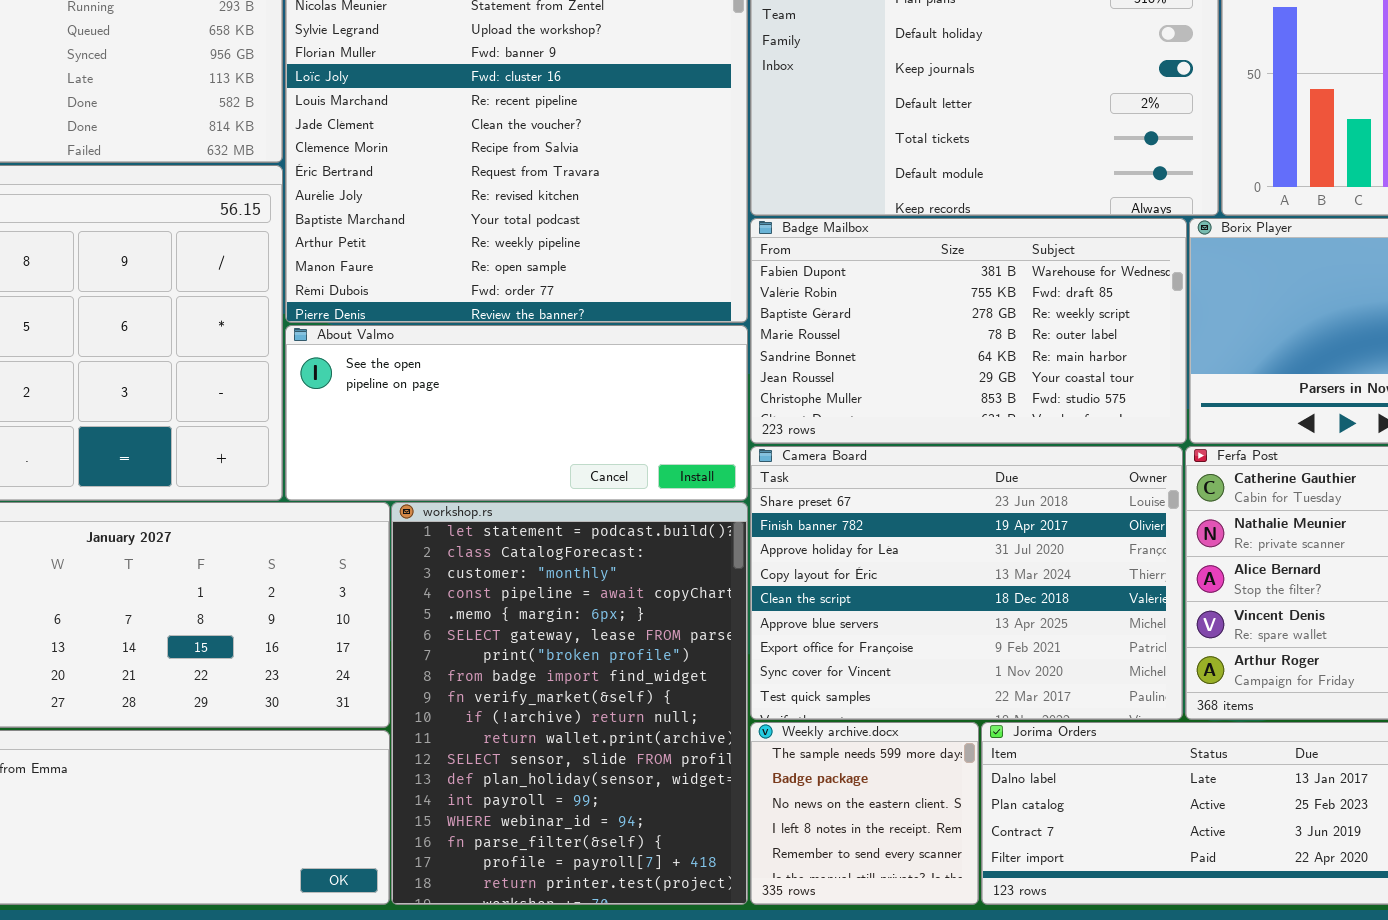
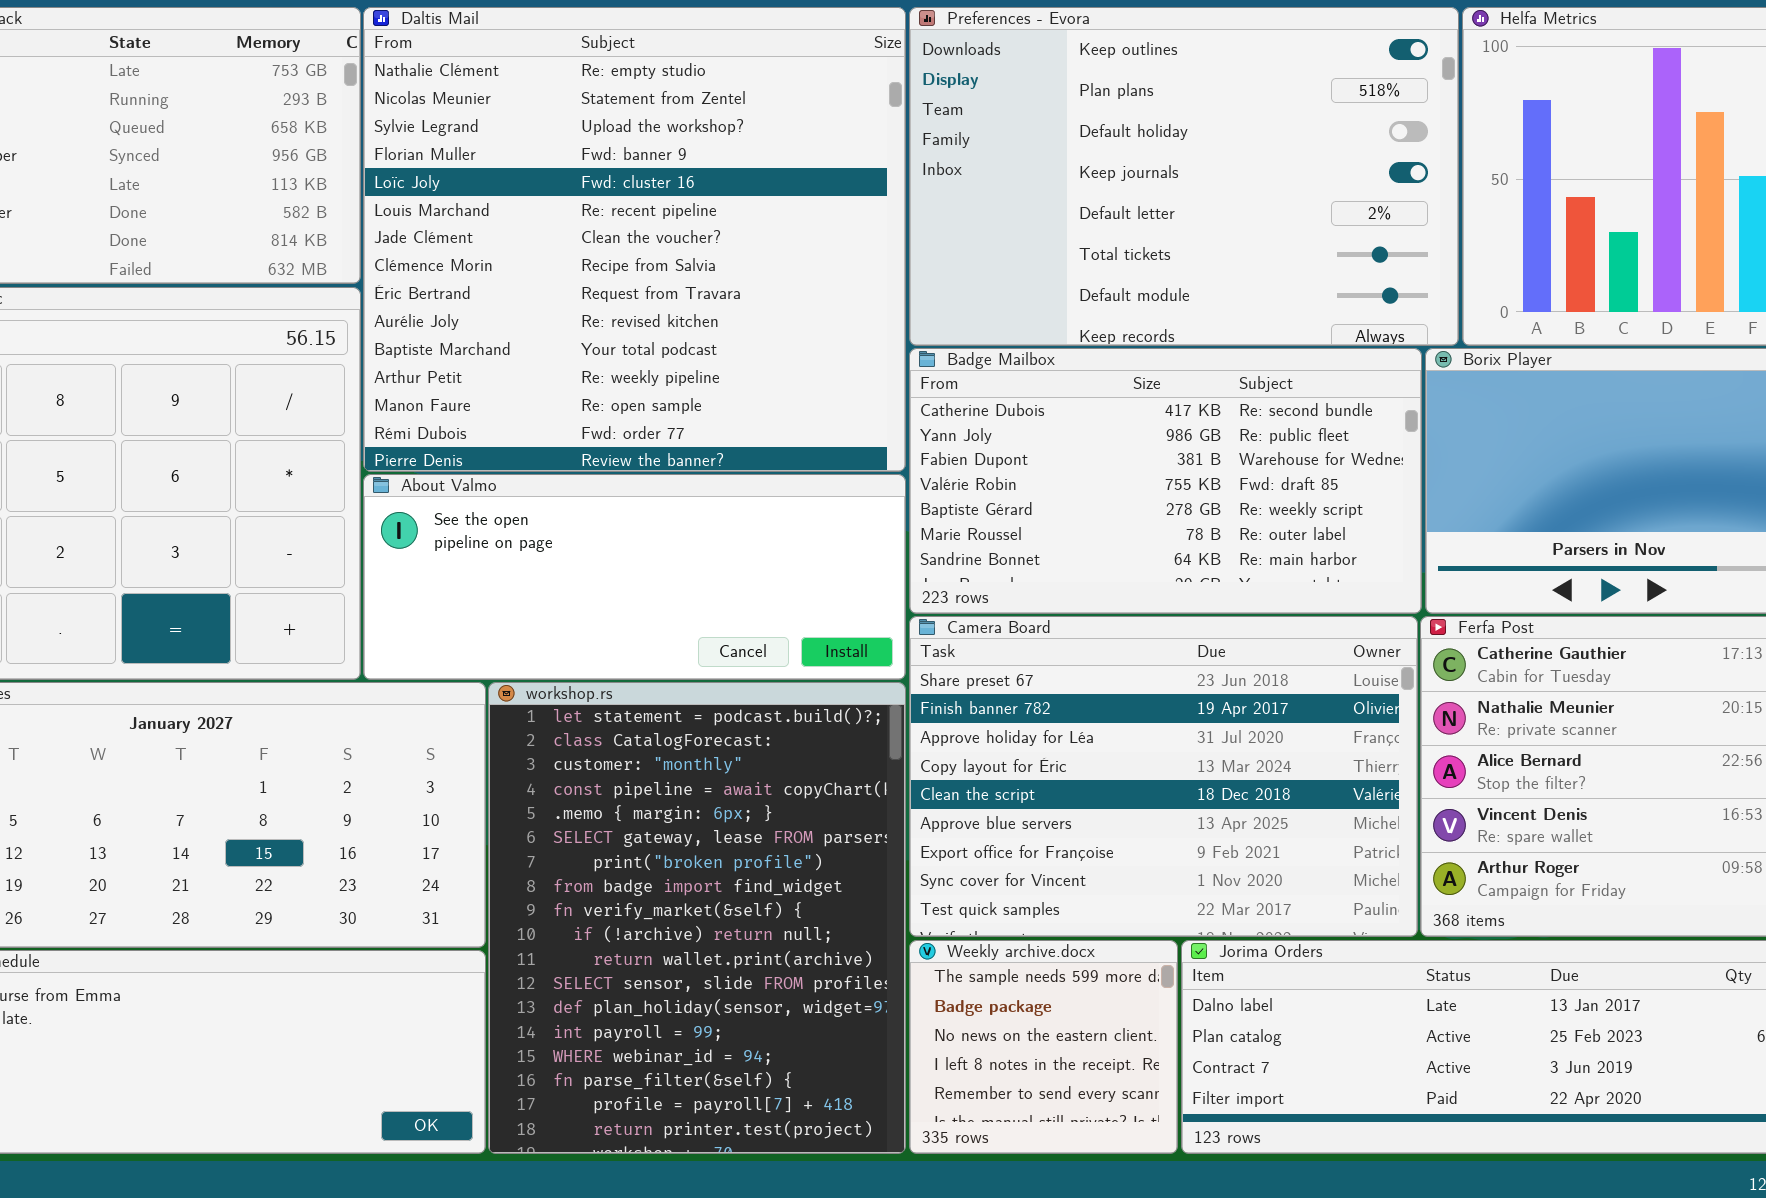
Badge Mailbox: [750,218,1187,444] -> [909,348,1422,614], scrolled up 2 rows

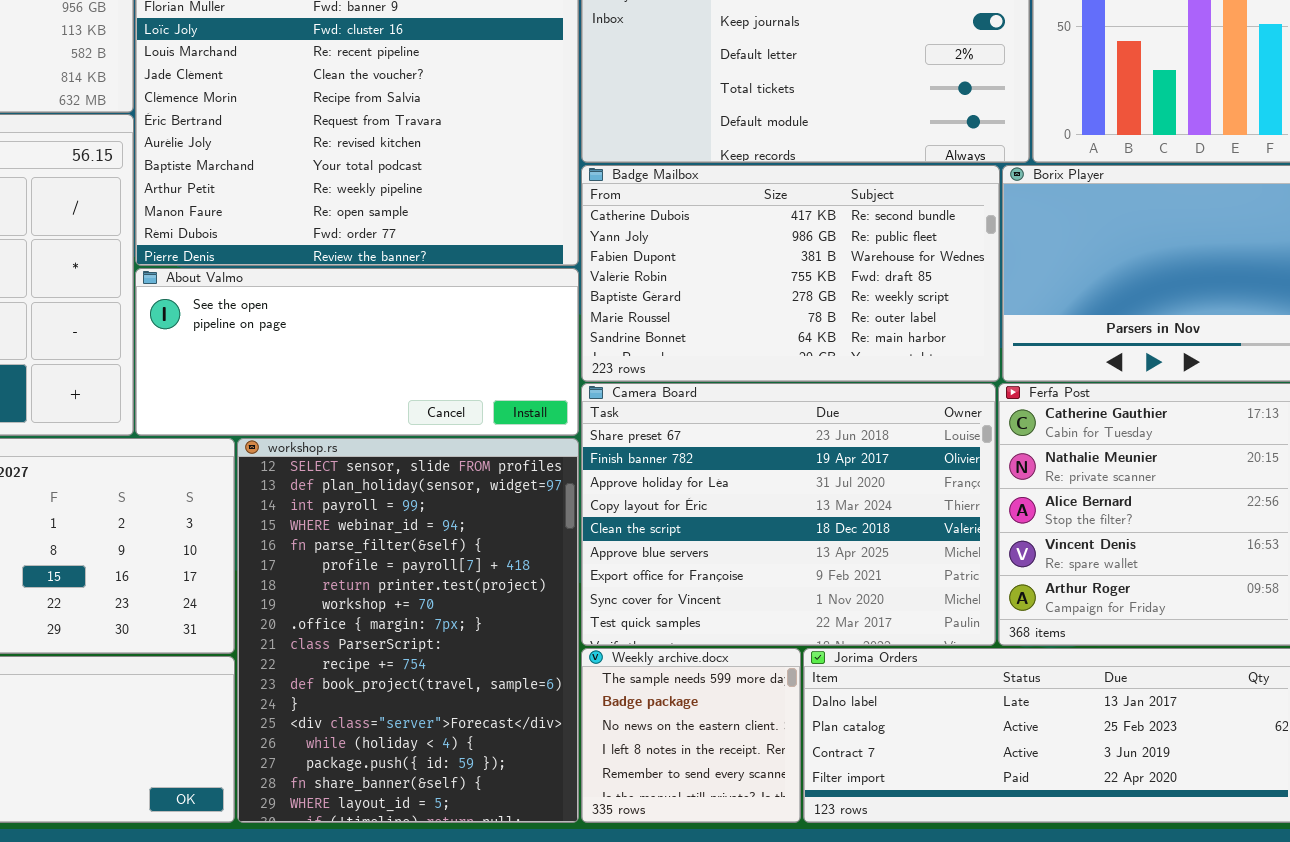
workshop.rs: [488,682,906,1154] -> [237,438,579,823], scrolled down 11 rows

